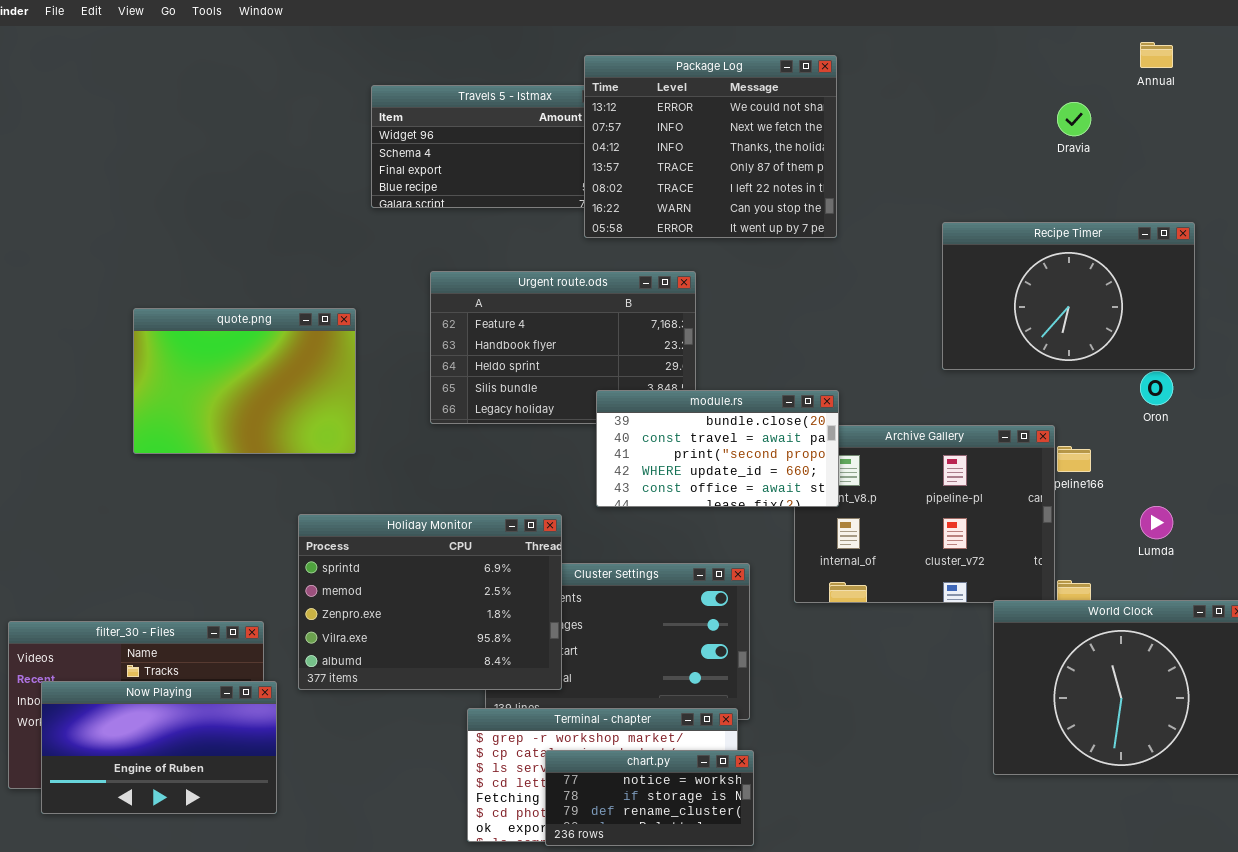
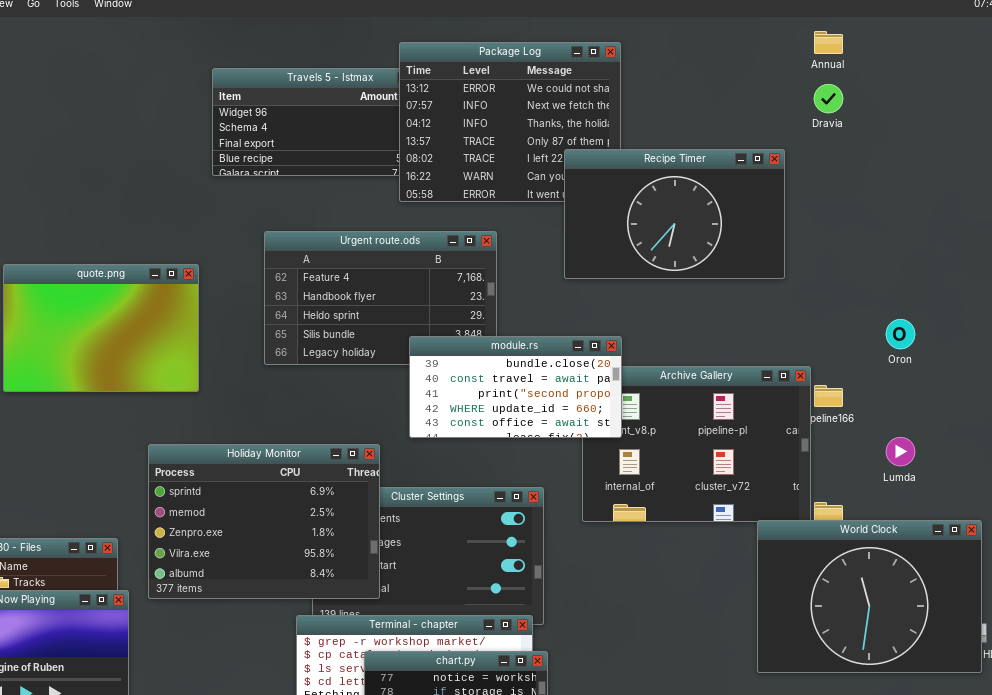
Annual: [1140,42,1173,68] -> [814,31,843,54], moved
Recipe Timer: [942,222,1195,370] -> [564,149,785,279], moved

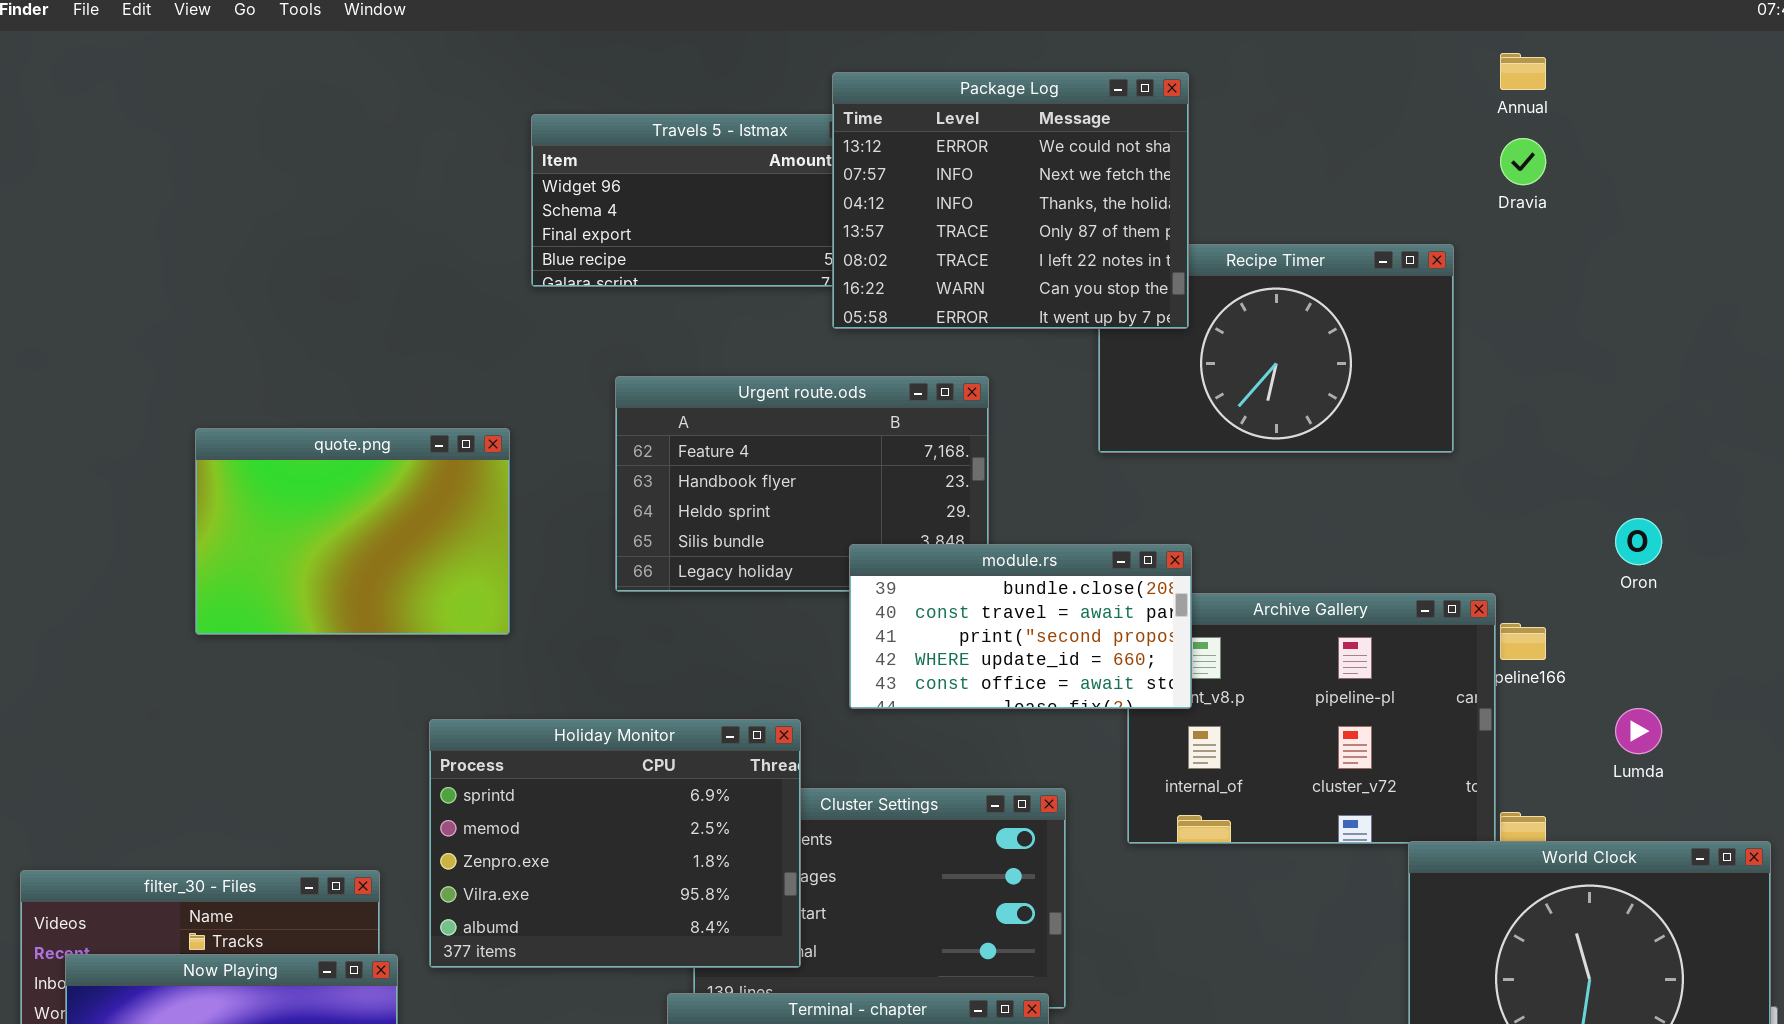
Package Log: [399,42,621,202] -> [832,72,1189,329], raised

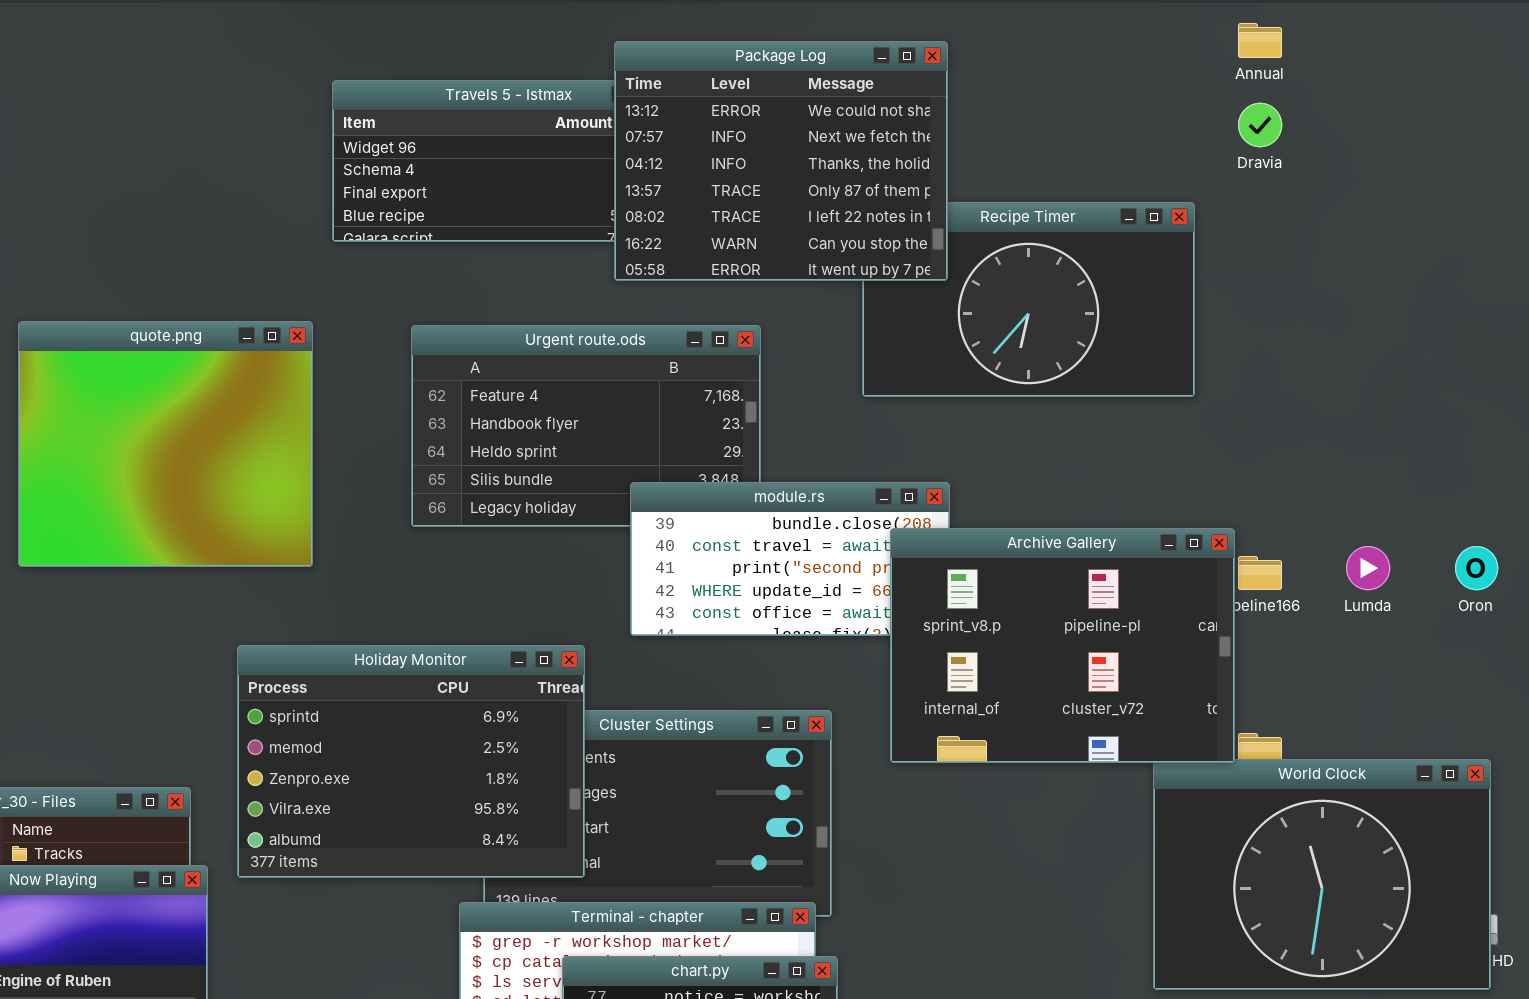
quote.png: [195,428,510,635] -> [18,321,313,567], resized
Oron: [1615,518,1662,565] -> [1455,546,1498,590], moved
Archive Gallery: [1127,593,1496,844] -> [890,528,1235,763], raised
Lumda: [1615,708,1662,754] -> [1346,546,1390,590], moved

